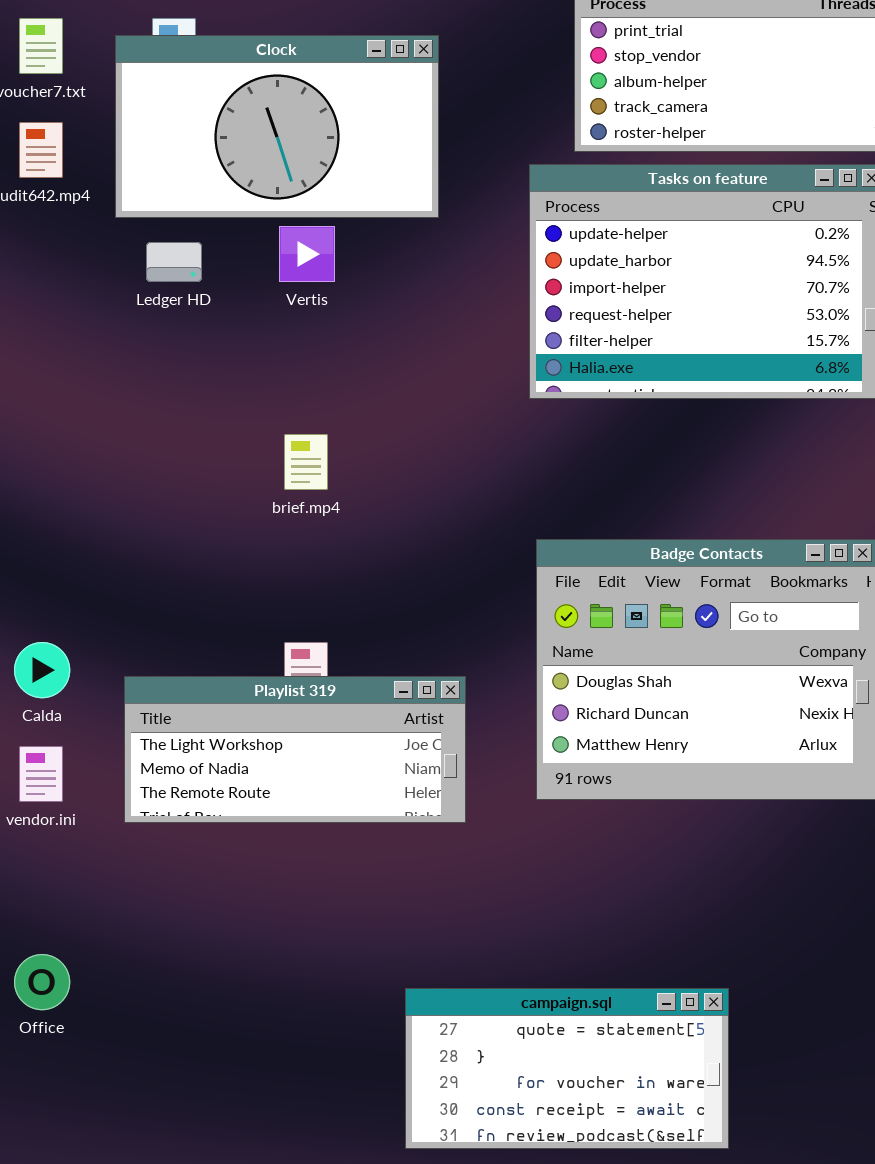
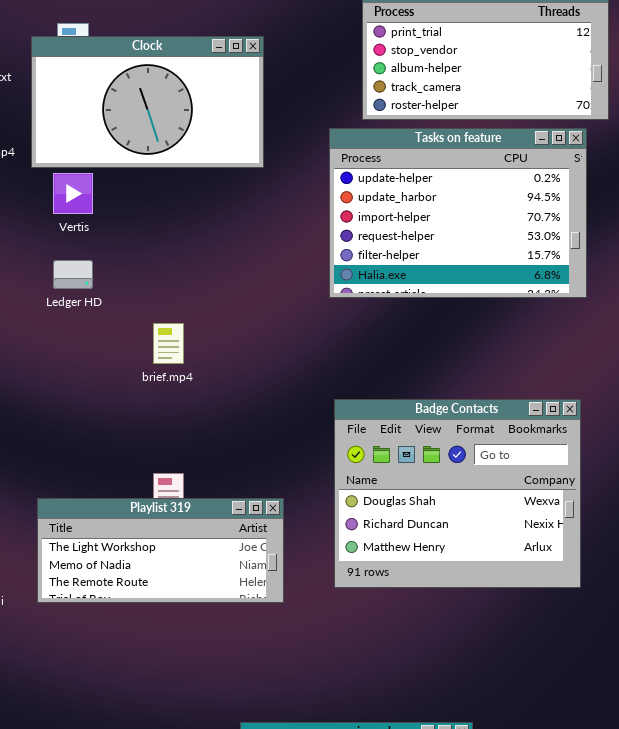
Vertis: [279,226,335,282] -> [53,173,93,214], moved
Ledger HD: [146,242,202,282] -> [53,260,93,289], moved

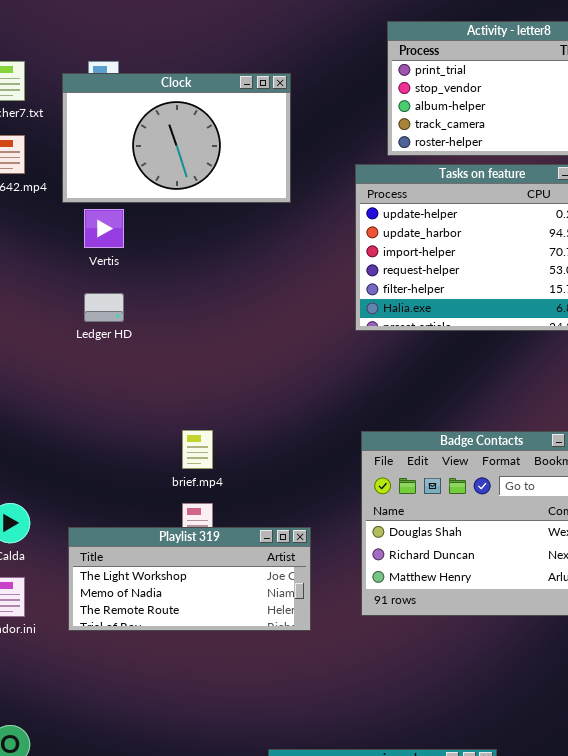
brief.mp4: [153,323,184,364] -> [182,430,213,469], moved

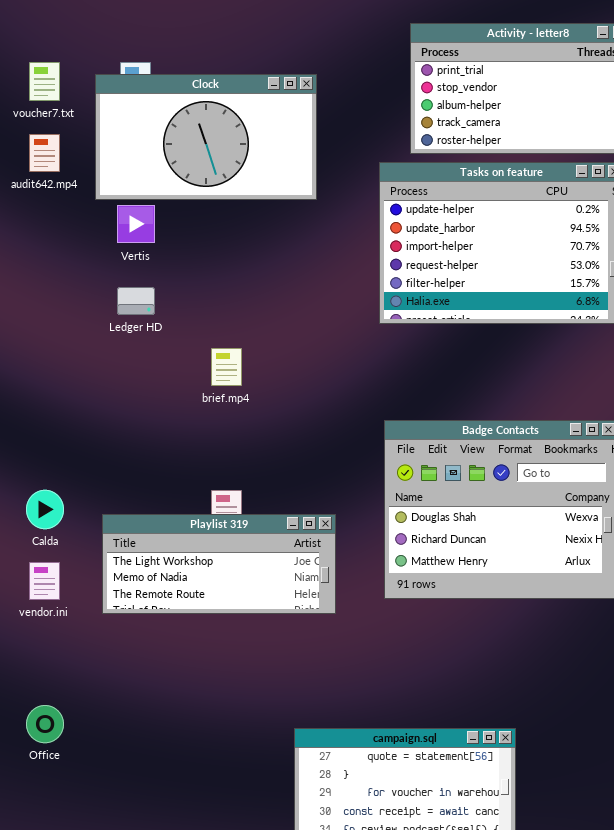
brief.mp4: [182,430,213,469] -> [211,348,242,386], moved

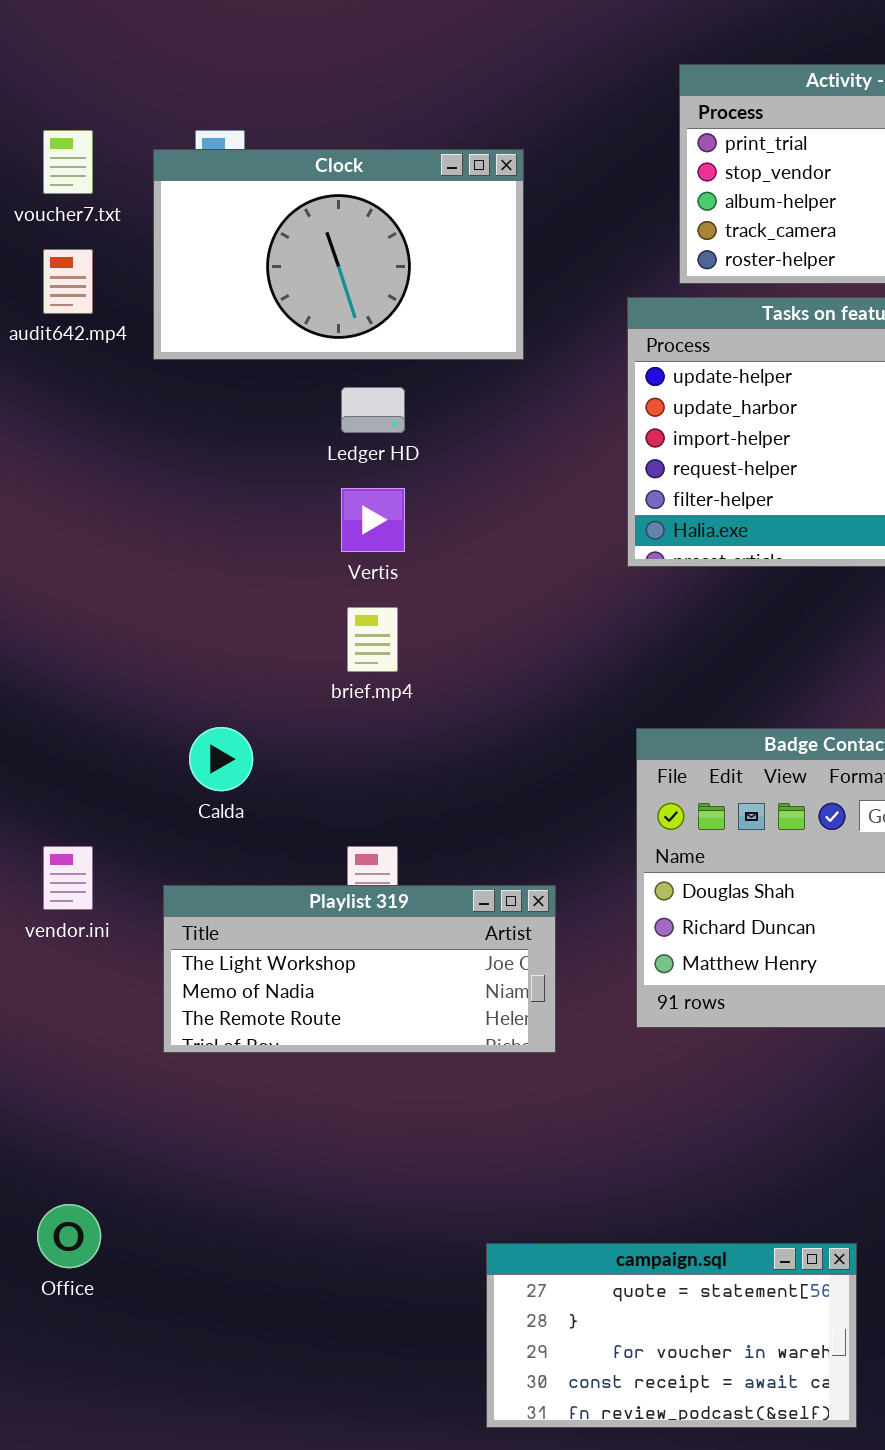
Vertis: [117,205,155,243] -> [341,488,405,552], moved
Ledger HD: [117,287,155,315] -> [341,387,405,433], moved
Calda: [26,490,64,529] -> [189,727,253,791], moved
vendor.ini: [29,562,60,600] -> [43,846,93,910], moved

